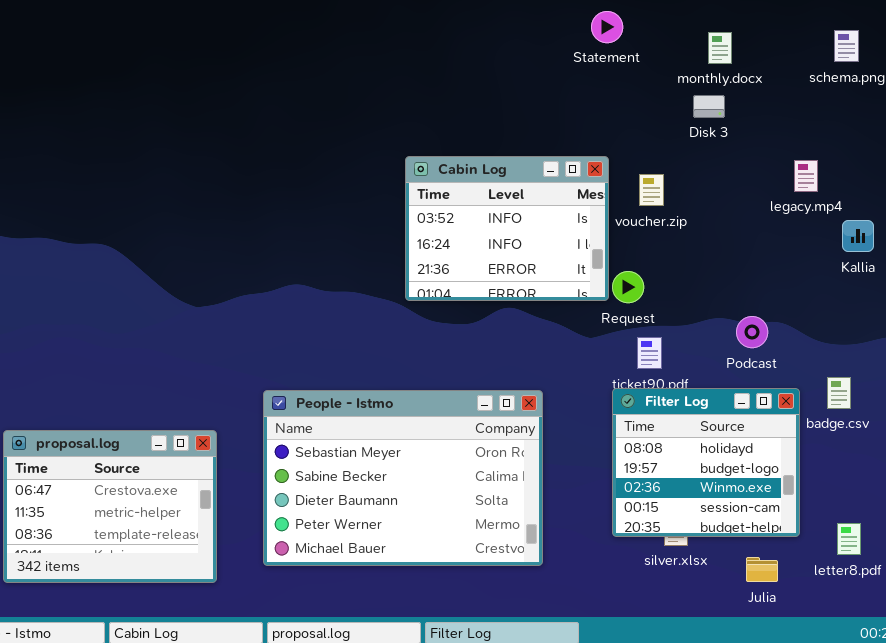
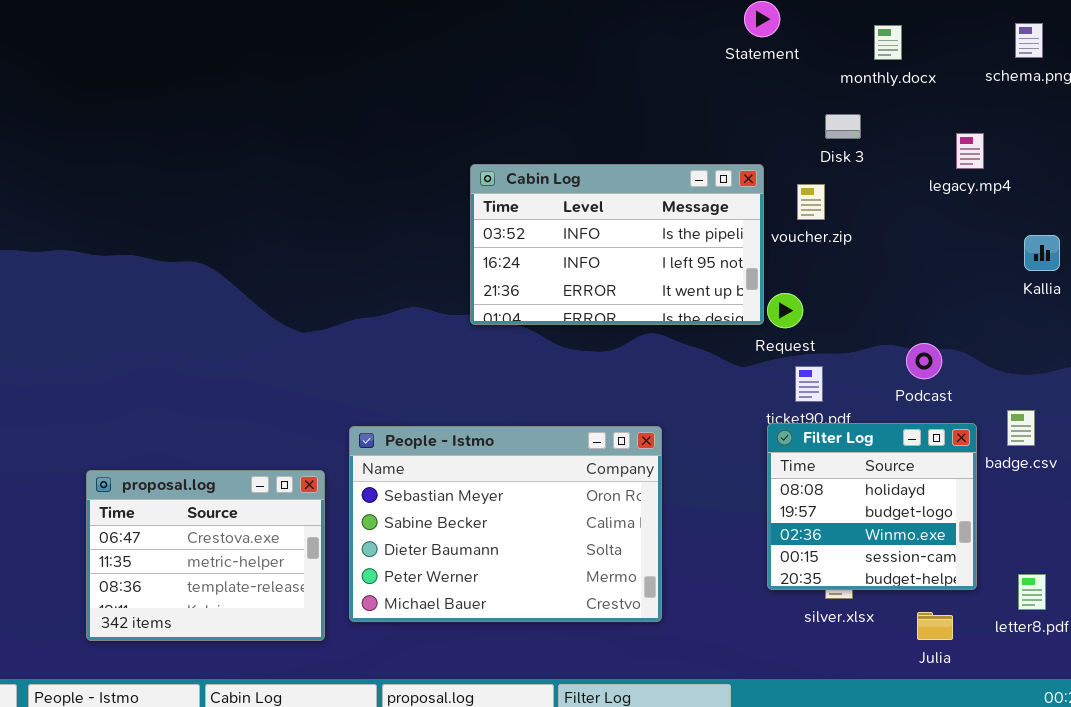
Disk 3: [693,95,725,118] -> [825,114,861,139], moved
Cabin Log: [405,156,609,301] -> [470,164,764,325], resized
legacy.mp4: [794,160,818,192] -> [956,133,984,169], moved
People - Istmo: [263,390,543,566] -> [349,426,662,622], moved

